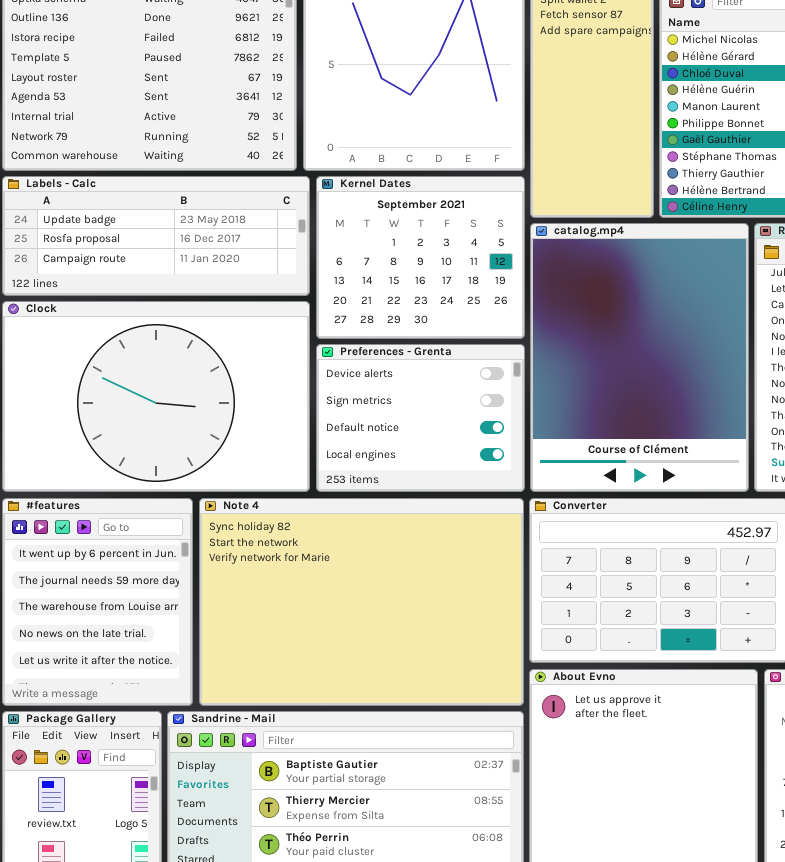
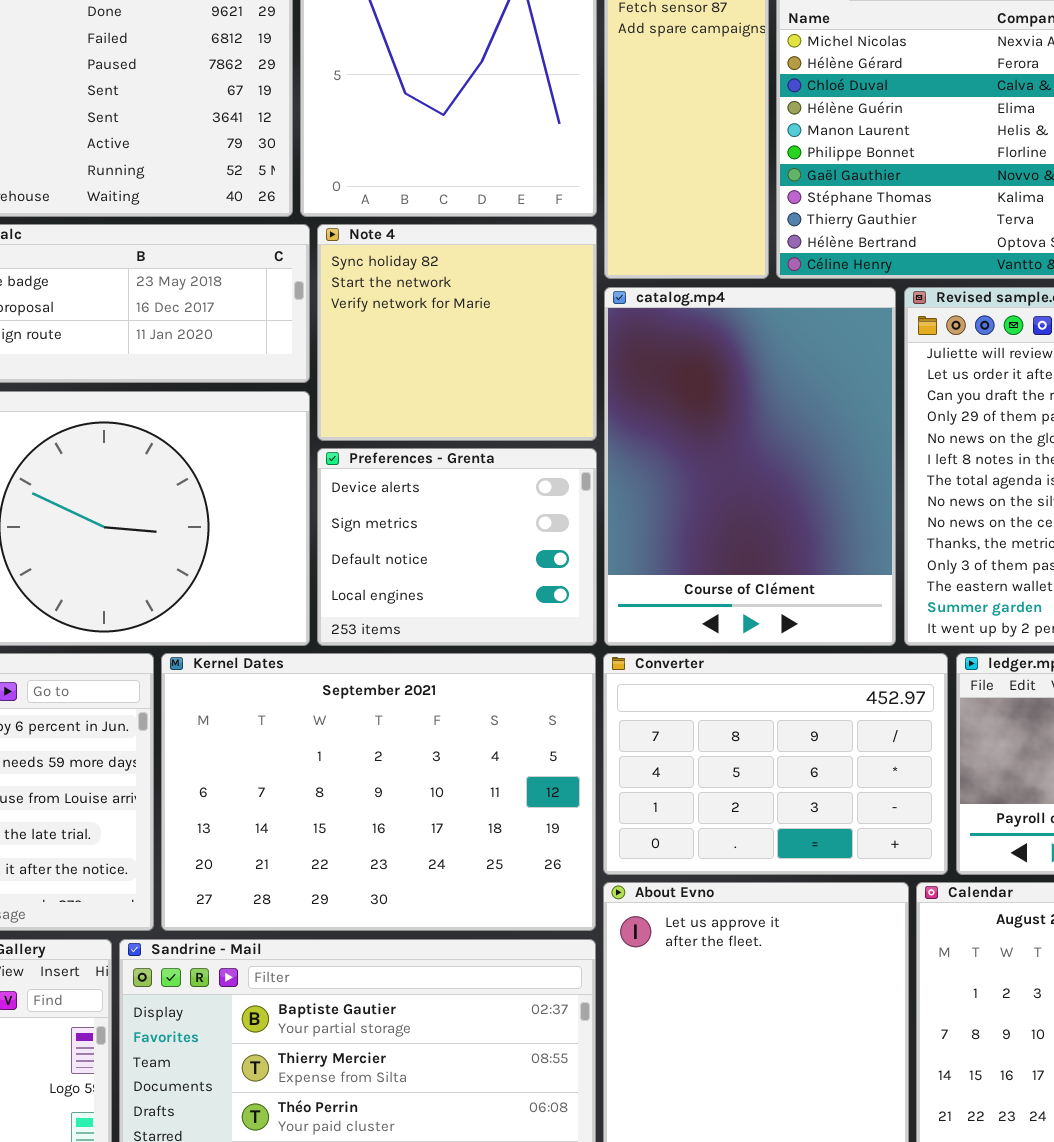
Kernel Dates: [316,176,525,339] -> [161,653,596,931], moved, resized
Note 4: [199,498,524,706] -> [317,224,597,441], moved, resized

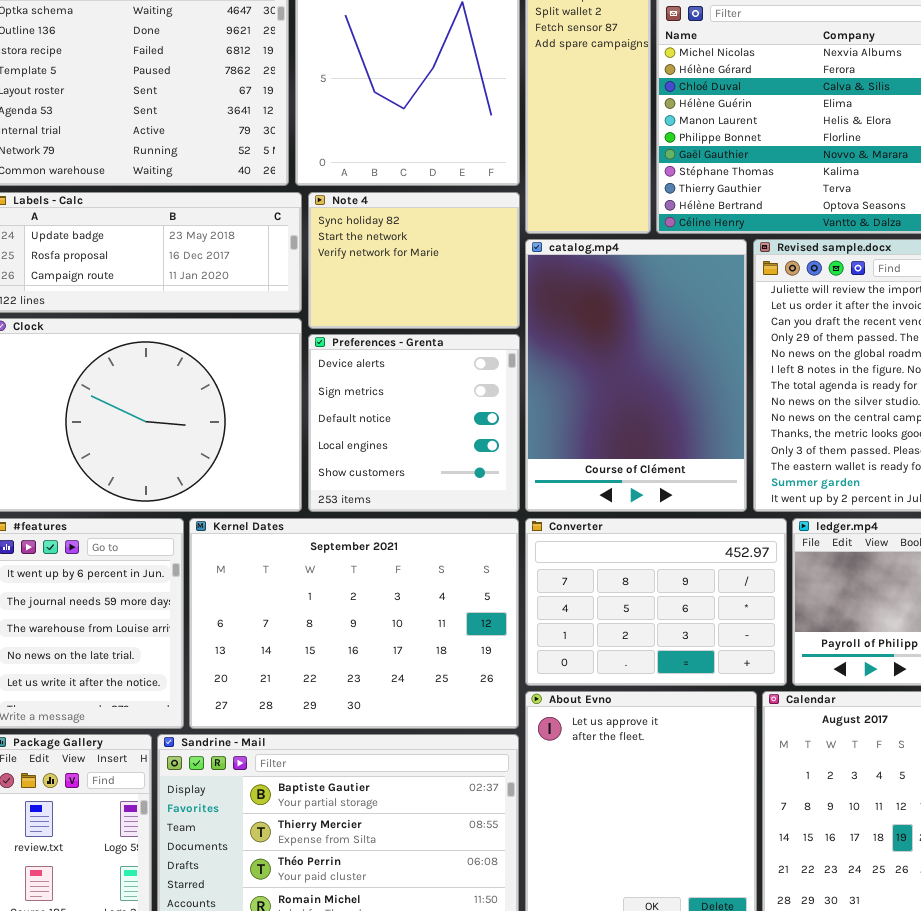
Note 4: [317,224,597,441] -> [308,192,520,329], resized
Preferences - Grenta: [317,448,597,646] -> [308,334,520,512], resized

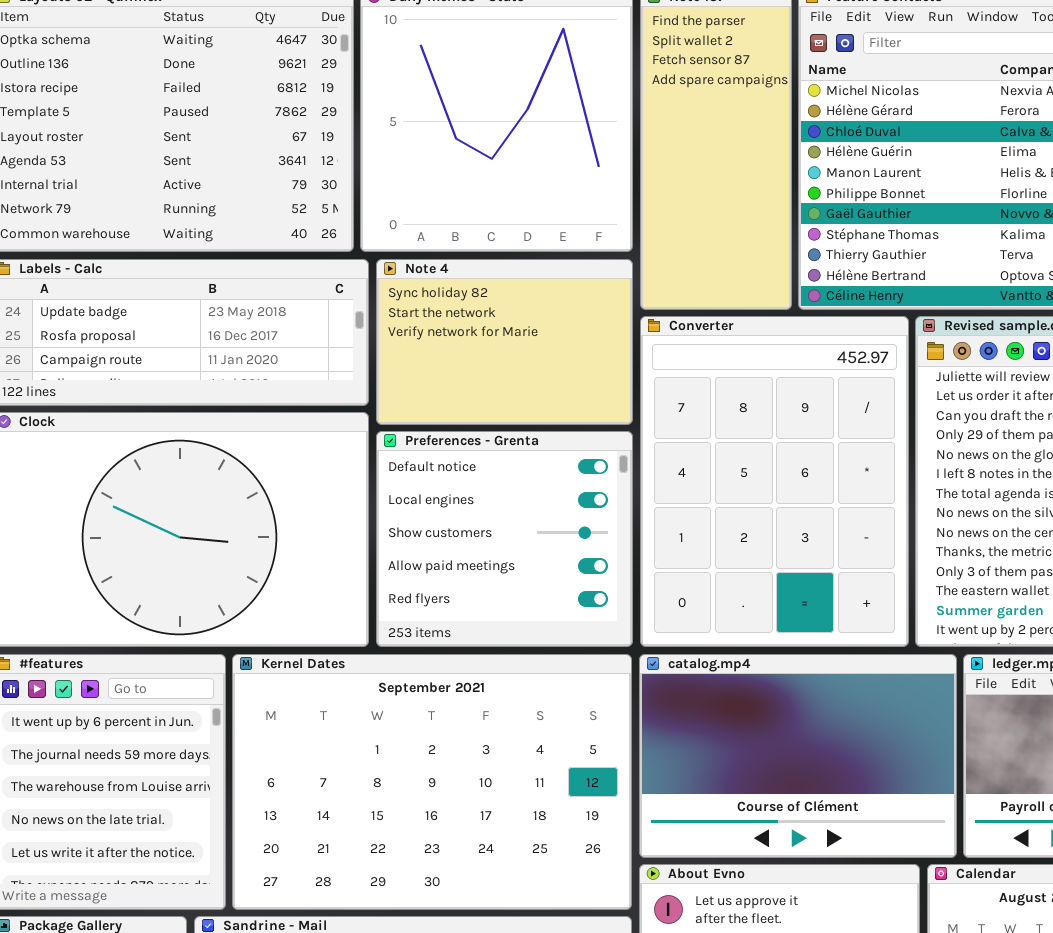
catalog.mp4: [525,239,747,512] -> [639,654,957,858], moved, resized
Preferences - Grenta: [308,334,520,512] -> [376,431,633,647], scrolled down 2 rows
Converter: [525,518,787,686] -> [640,316,909,647], moved, resized

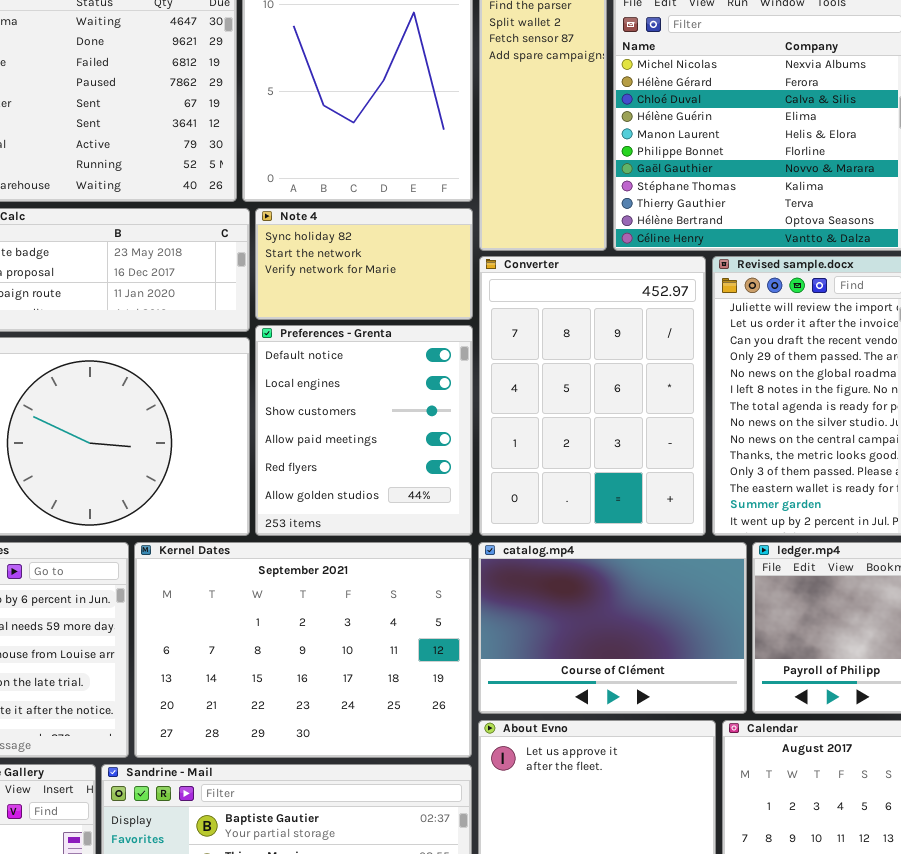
Note 4: [376,259,633,425] -> [255,208,473,320], resized
Preferences - Grenta: [376,431,633,647] -> [255,325,473,536], resized

